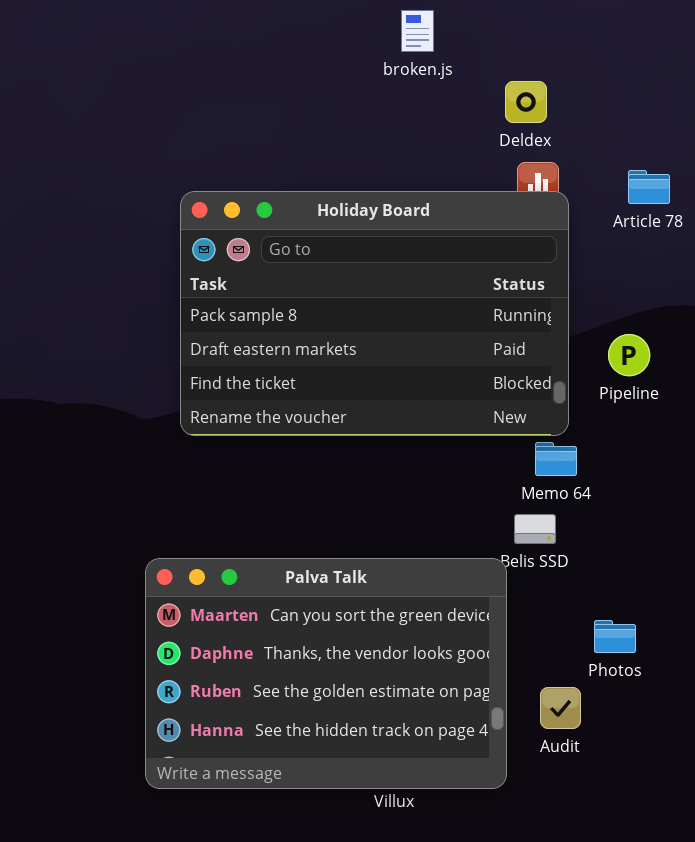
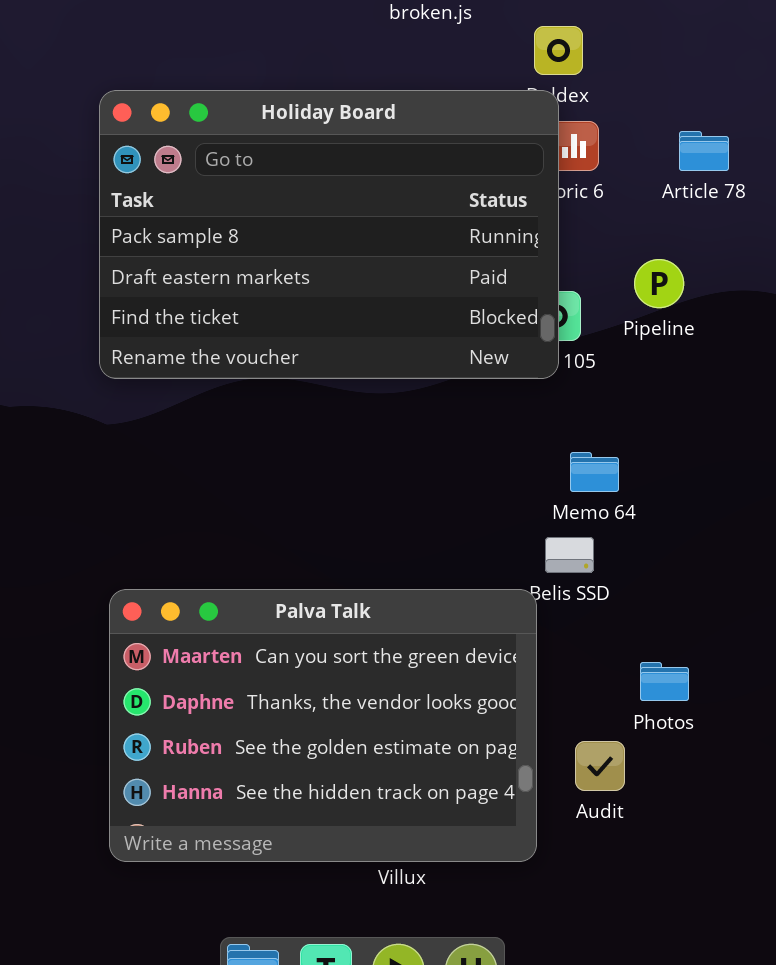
Holiday Board: [180,191,569,436] -> [99,90,559,379], moved
Pipeline: [608,334,650,376] -> [634,259,684,308], moved

